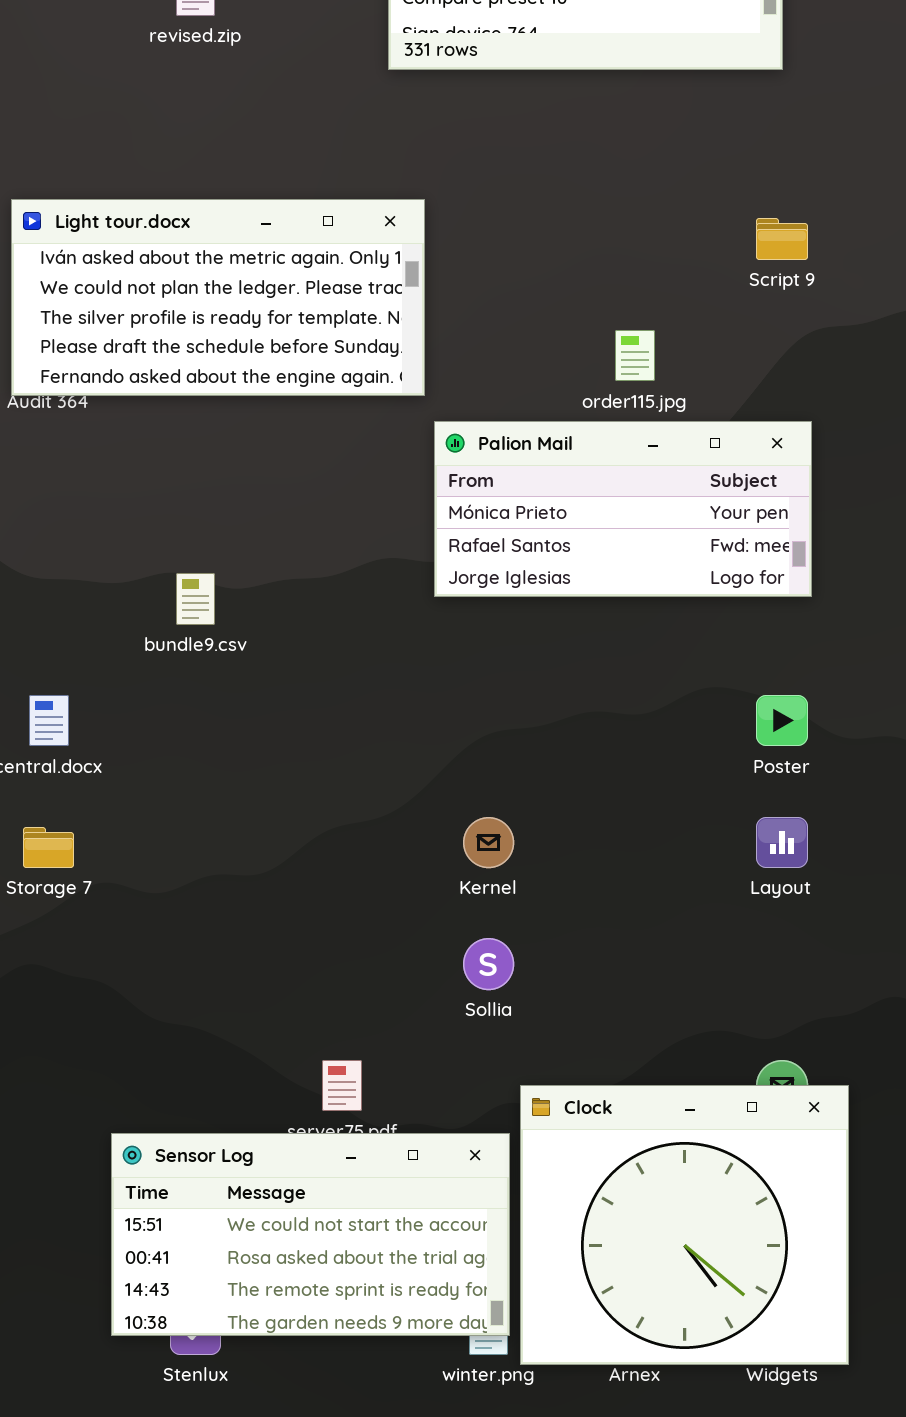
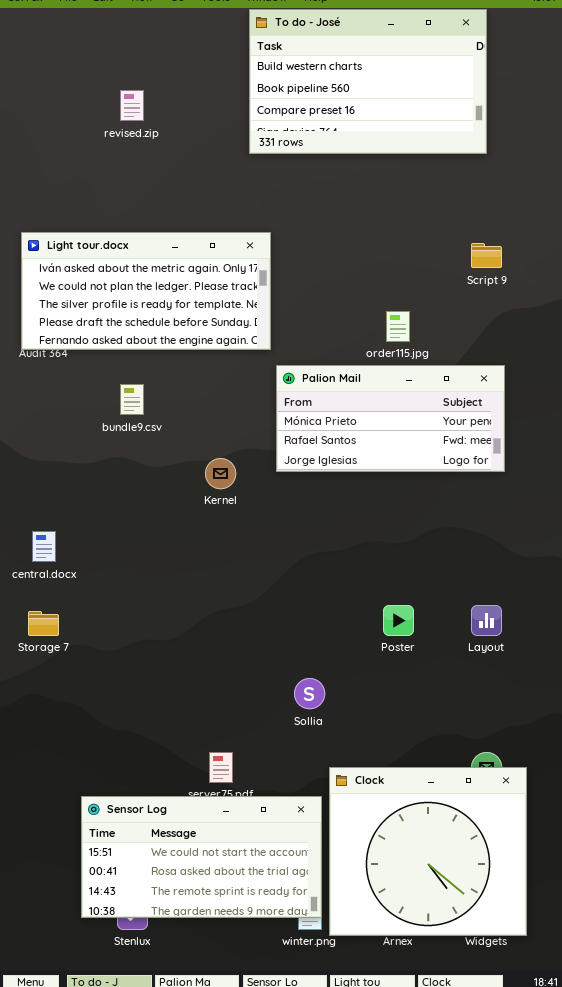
bundle9.csv: [176,573,215,625] -> [120,384,144,415], moved
Poster: [756,695,808,746] -> [383,605,414,636], moved
Kernel: [463,817,514,868] -> [205,458,236,489], moved

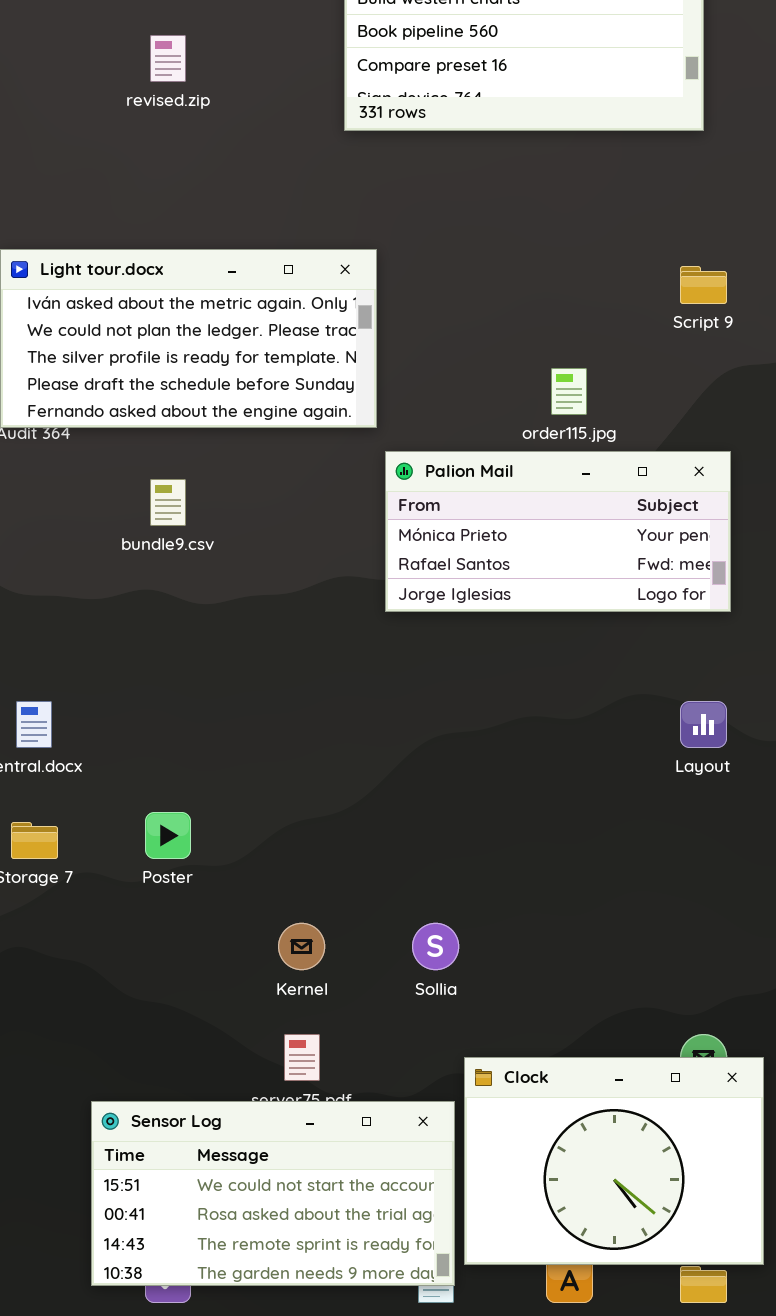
Kernel: [205,458,236,489] -> [278,923,325,970], moved
Poster: [383,605,414,636] -> [145,812,191,859], moved
Layout: [471,605,502,636] -> [680,701,727,748], moved
Clock: [329,767,527,936] -> [464,1057,764,1265], resized

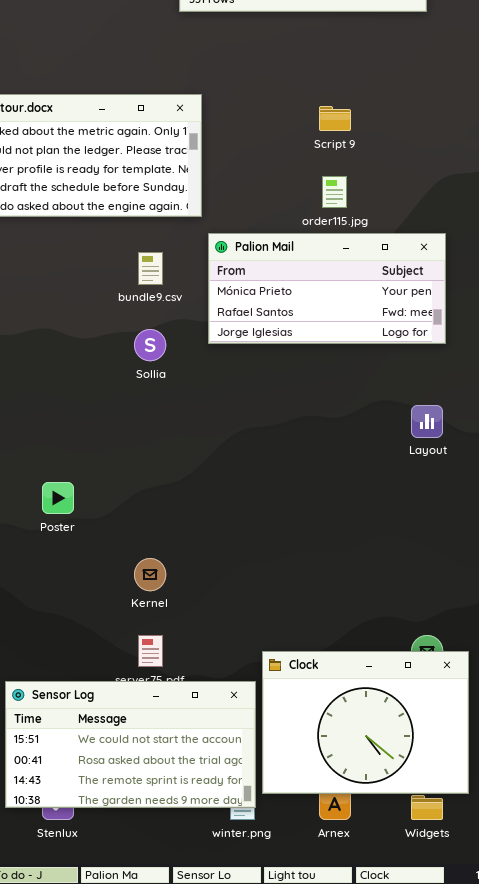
Script 9: [680,266,727,304] -> [319,106,351,131], moved
bundle9.csv: [150,479,186,526] -> [138,252,163,285], moved
Sollia: [412,923,459,970] -> [134,329,166,361], moved

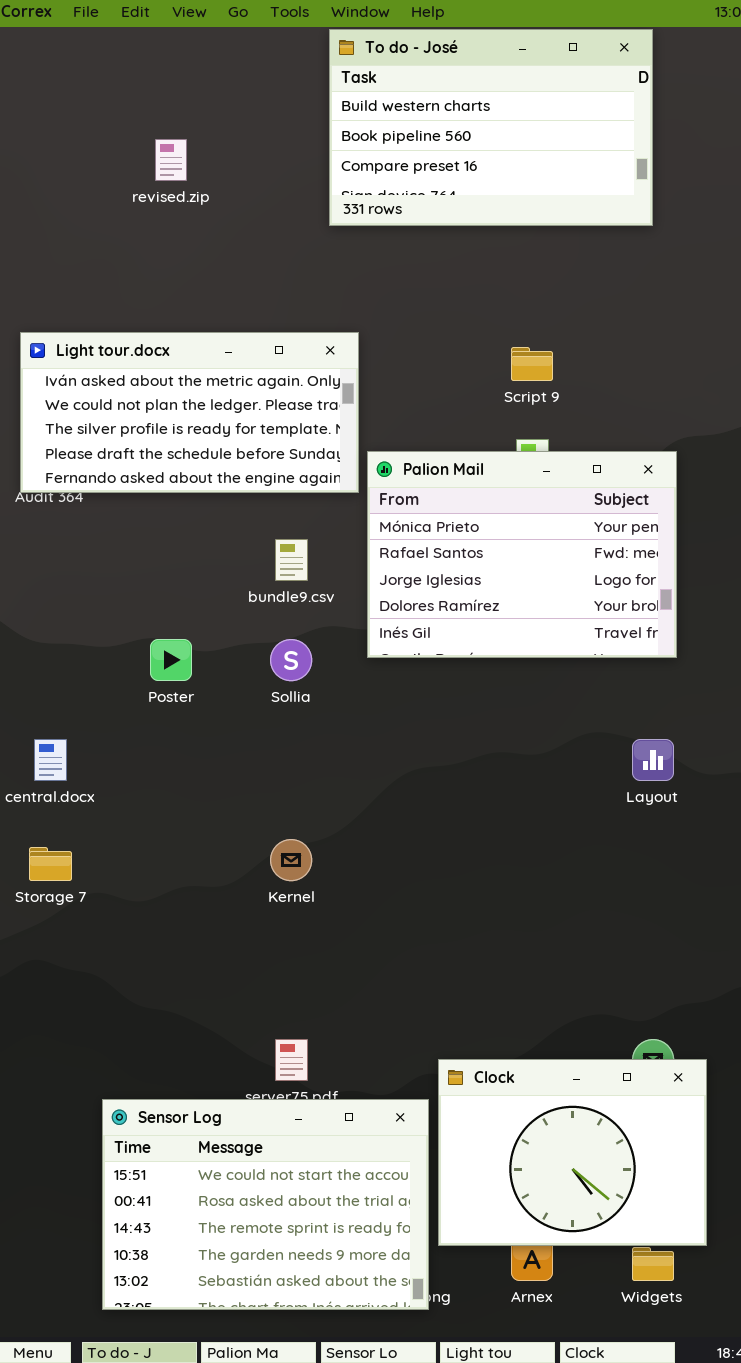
Palion Mail: [208,233,446,344] -> [367,451,677,658], resized
Poster: [42,482,74,514] -> [150,639,192,681], moved
Kernel: [134,558,166,591] -> [270,839,312,881], moved
Sensor Log: [5,681,256,808] -> [102,1099,429,1310], resized

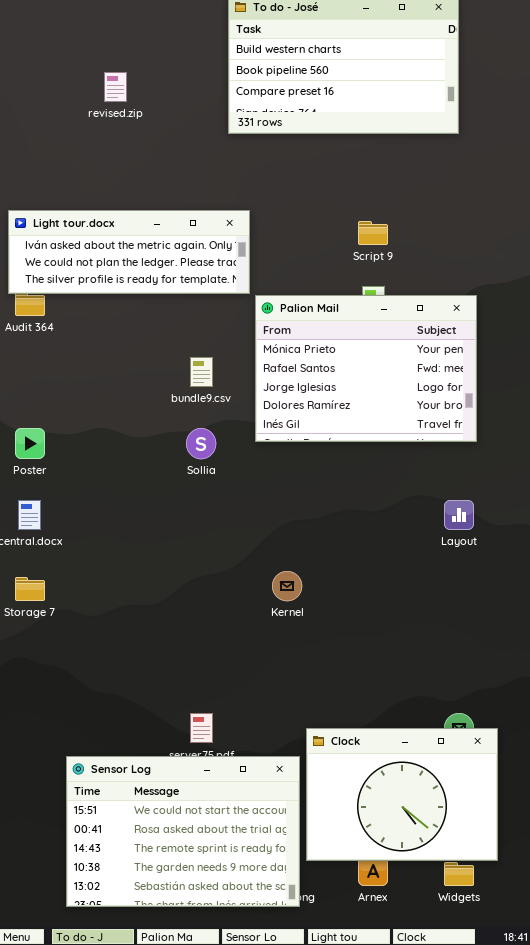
Light tour.docx: [20,332,359,493] -> [8,210,250,294], resized
Poster: [150,639,192,681] -> [15,428,45,459], moved
Kernel: [270,839,312,881] -> [272,571,302,601], moved

